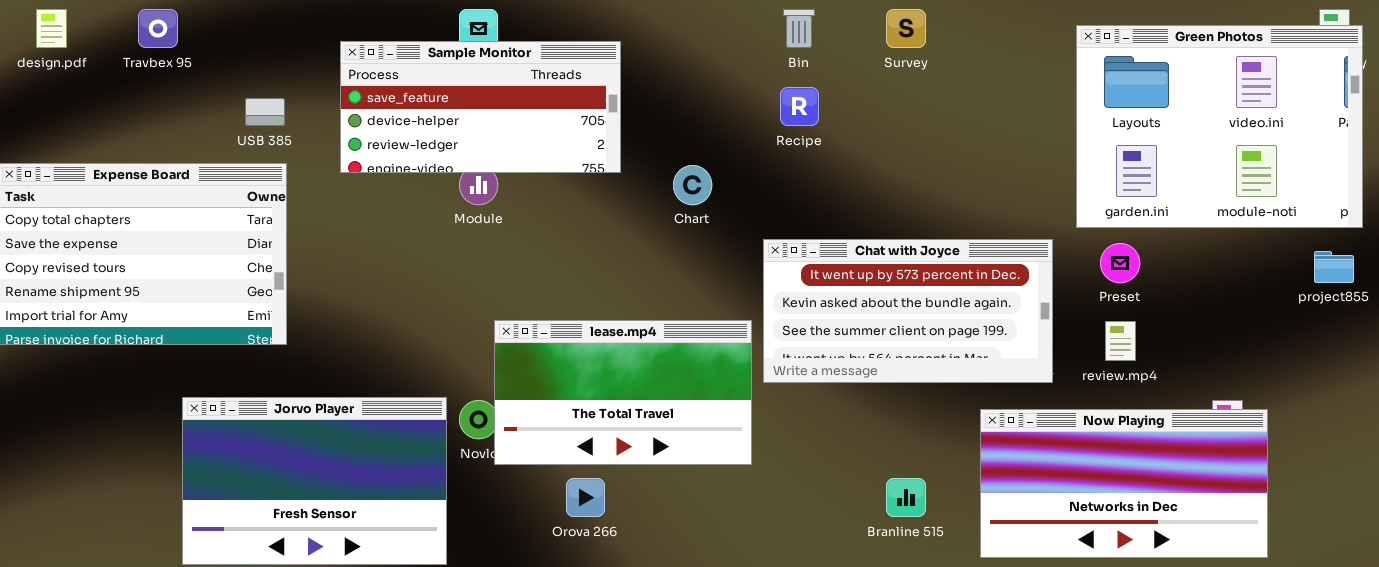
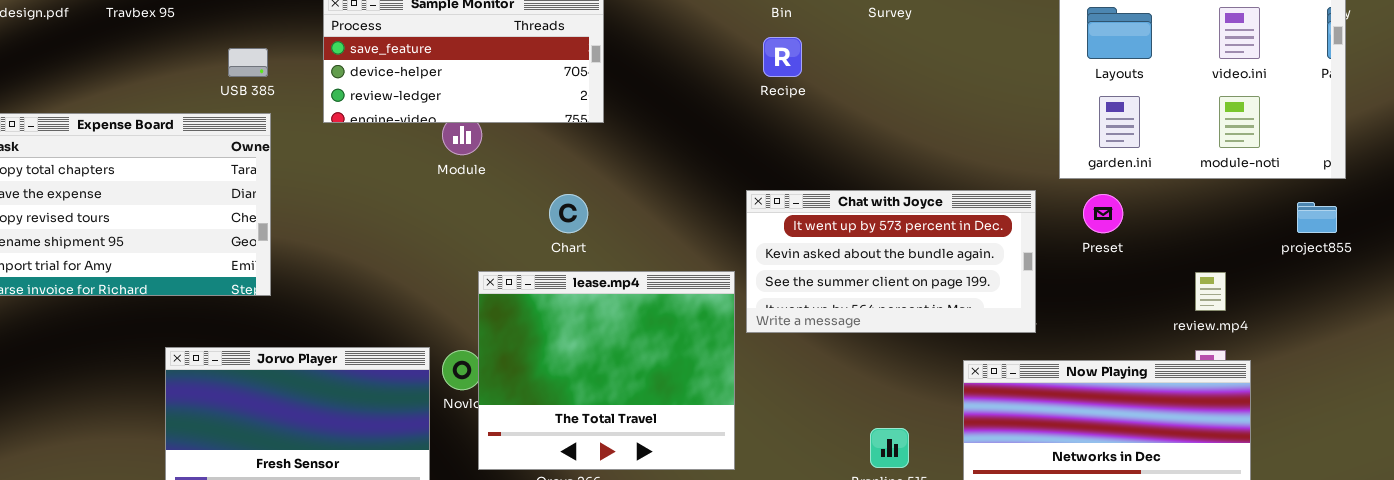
Chart: [673,165,712,205] -> [549,194,588,233], moved
lease.mp4: [494,320,752,465] -> [478,271,735,470], resized
review.mp4: [1105,321,1136,361] -> [1195,272,1226,311], moved

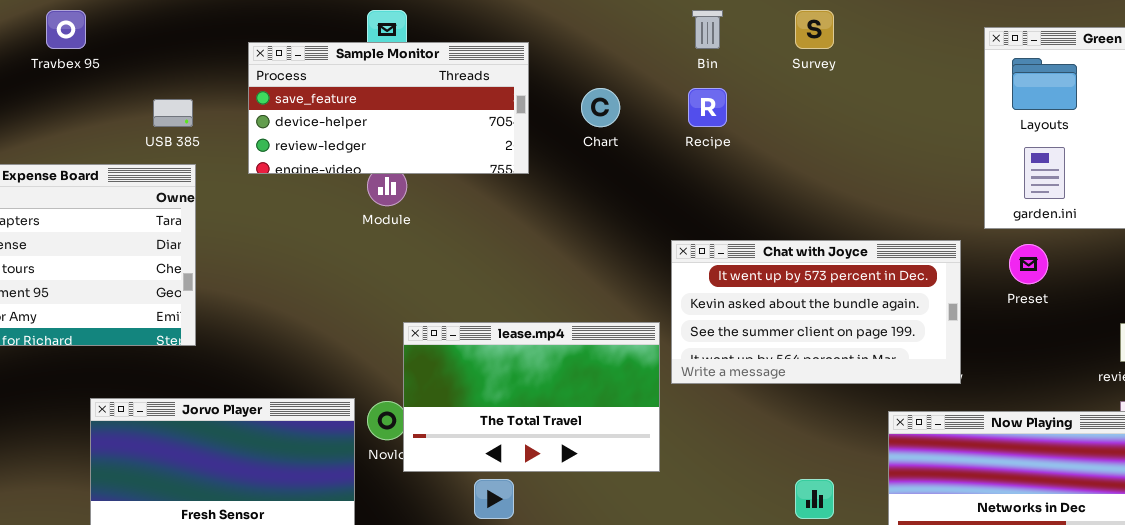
Chart: [549,194,588,233] -> [581,88,620,127], moved
lease.mp4: [478,271,735,470] -> [403,322,660,472], resized

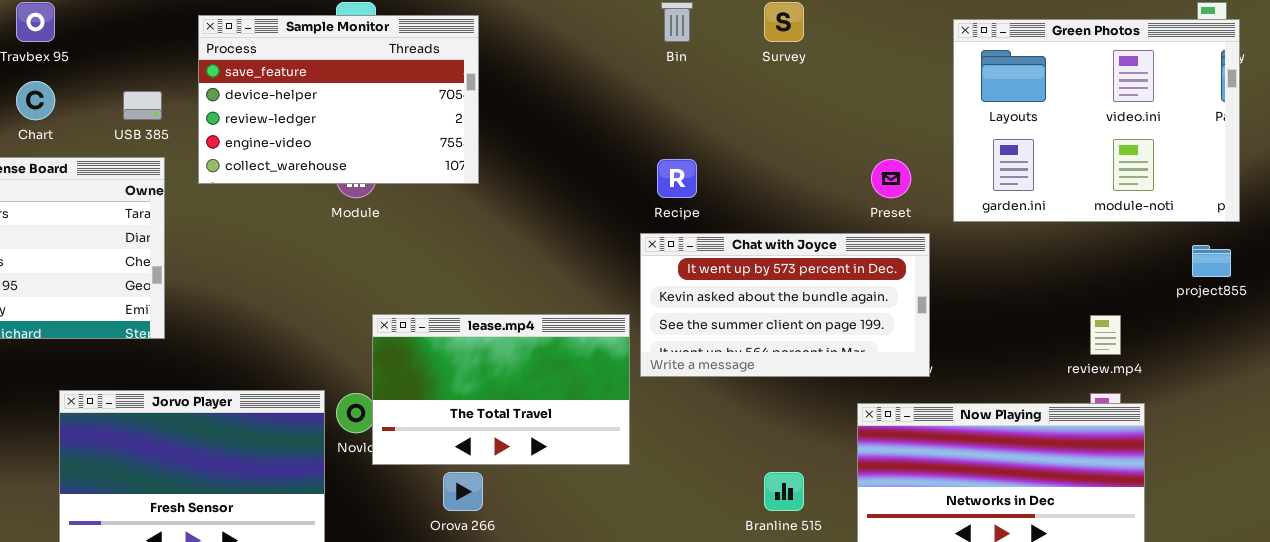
Sample Monitor: [248,42,529,174] -> [198,15,479,184], moved, resized
Chart: [581,88,620,127] -> [16,81,55,120], moved
Recipe: [688,88,727,127] -> [657,159,697,198], moved
Preset: [1009,244,1048,284] -> [871,159,911,198], moved

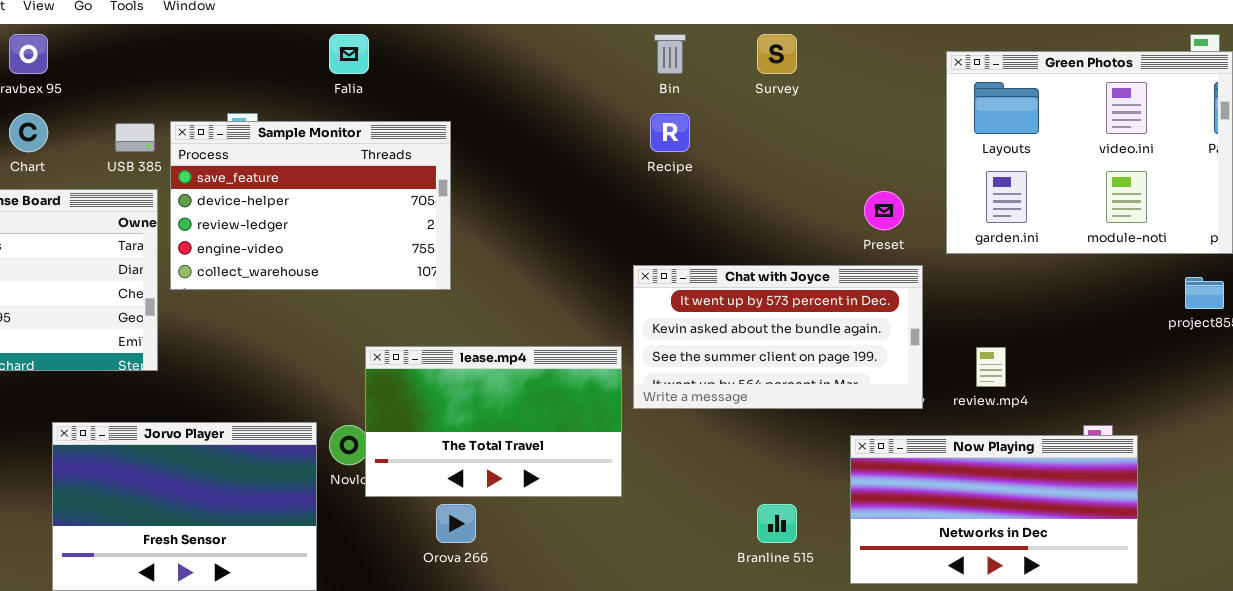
Sample Monitor: [198,15,479,184] -> [170,121,451,290], moved
Recipe: [657,159,697,198] -> [650,113,690,152], moved
review.mp4: [1090,315,1121,355] -> [976,347,1006,387], moved

